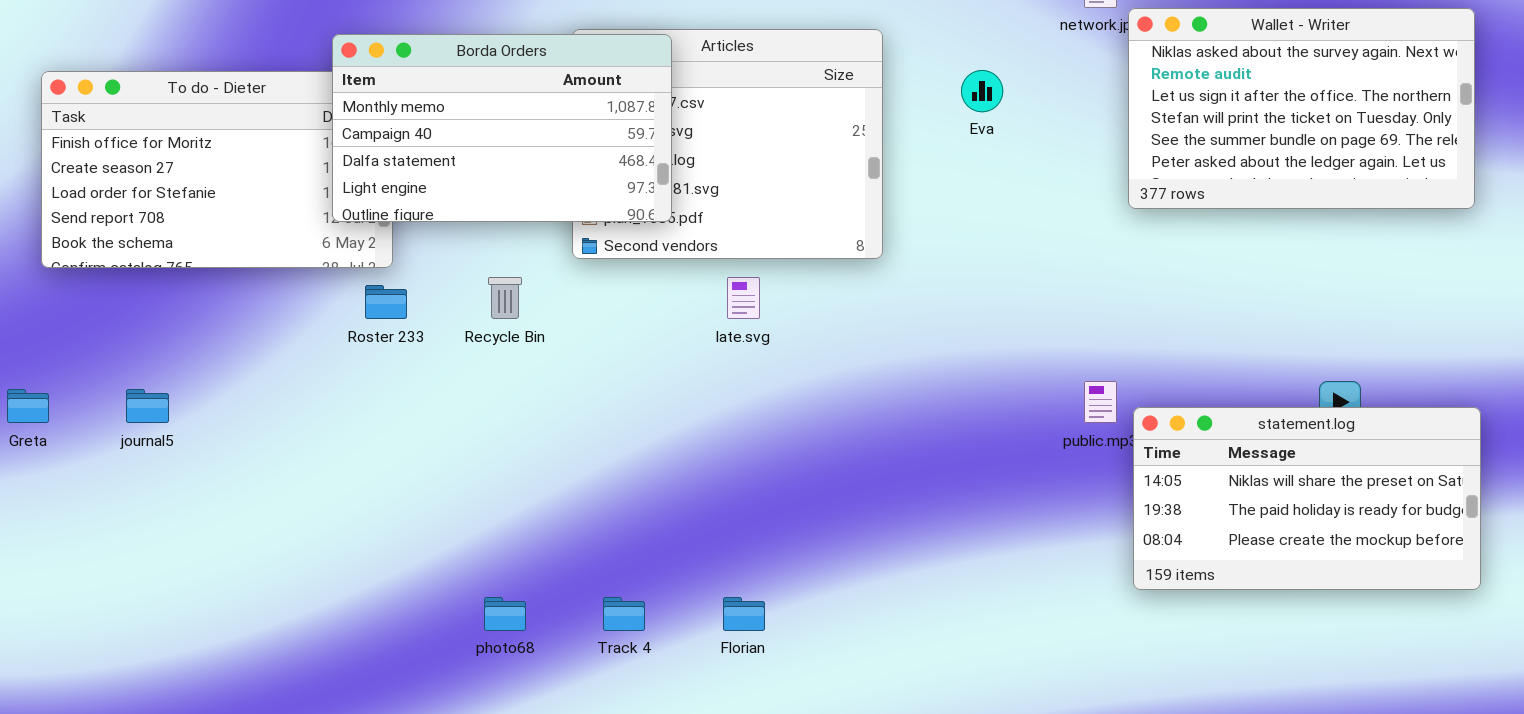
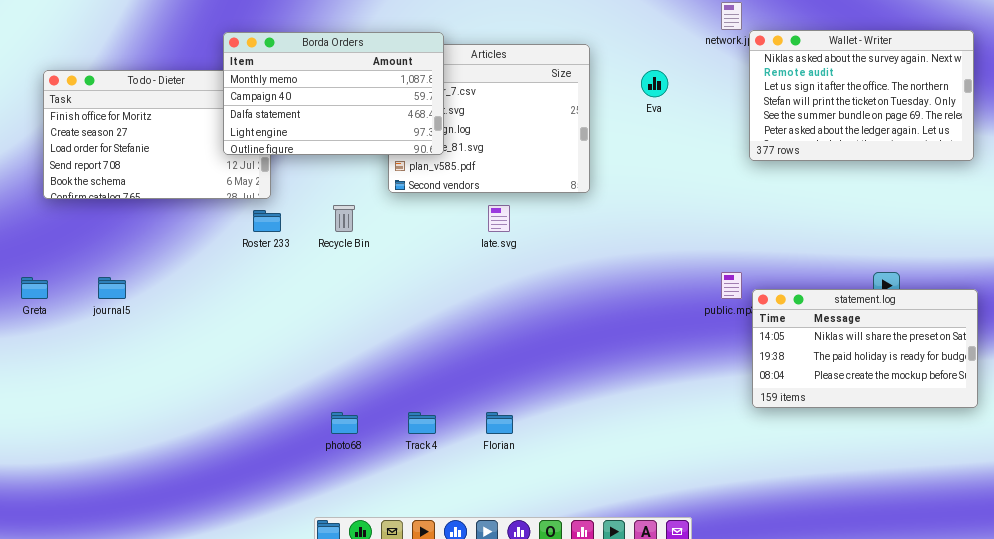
Borda Orders: [332,34,672,222] -> [223,32,444,155], moved

